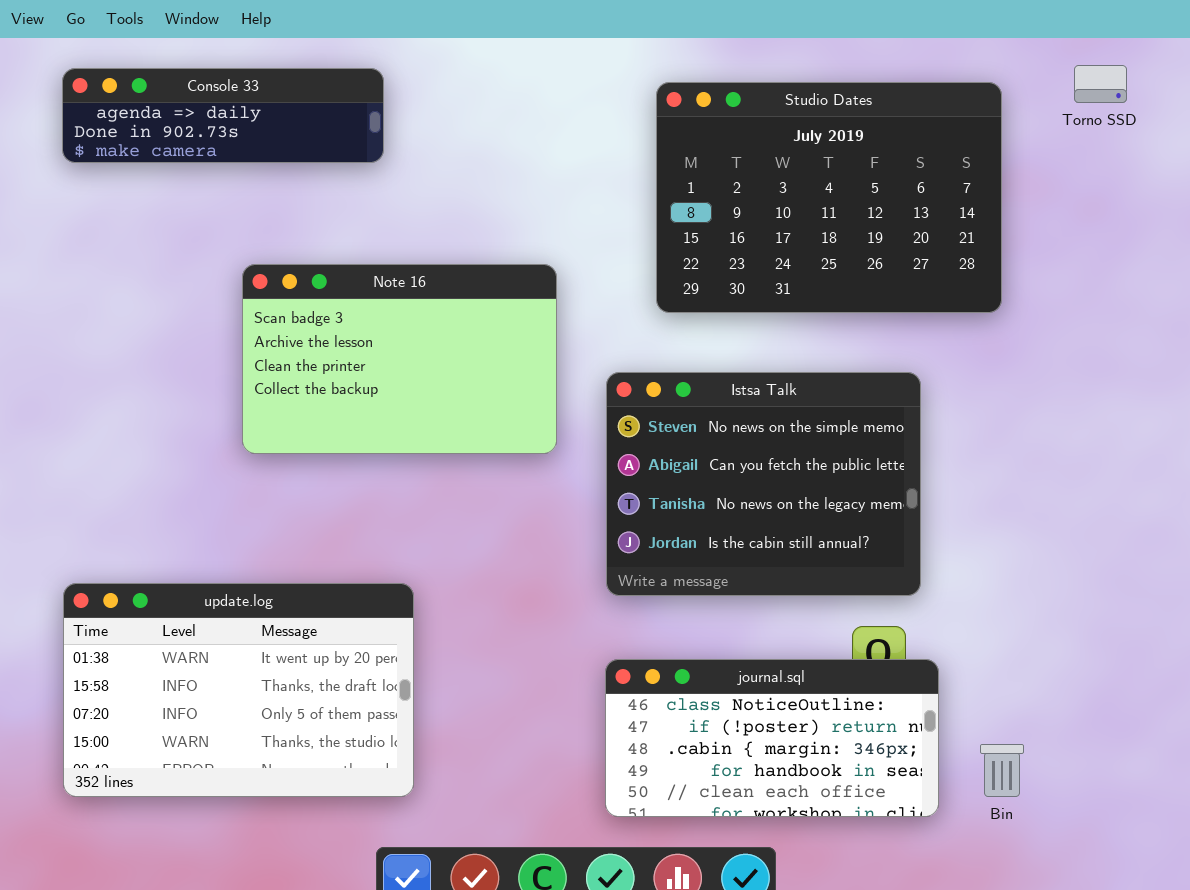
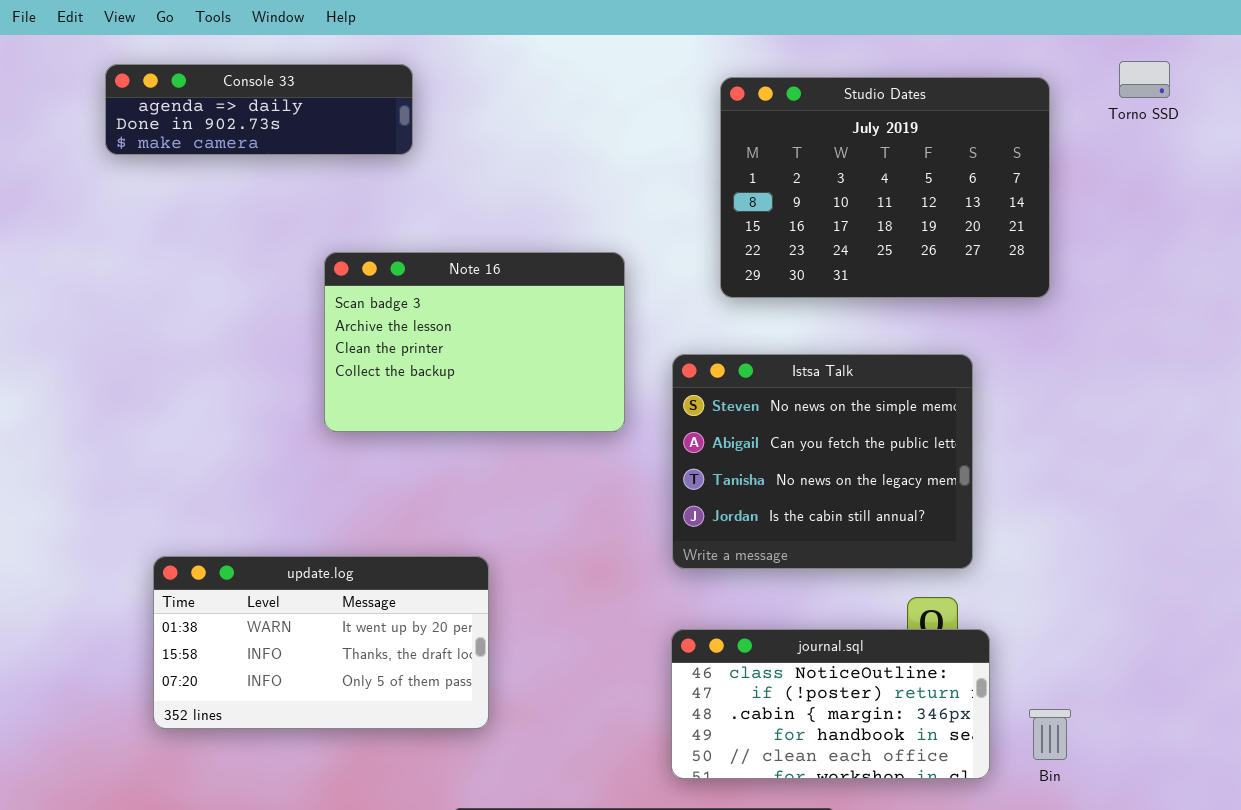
Console 33: [62,68,384,163] -> [105,64,413,155], moved
update.log: [63,583,414,797] -> [153,556,489,729], resized

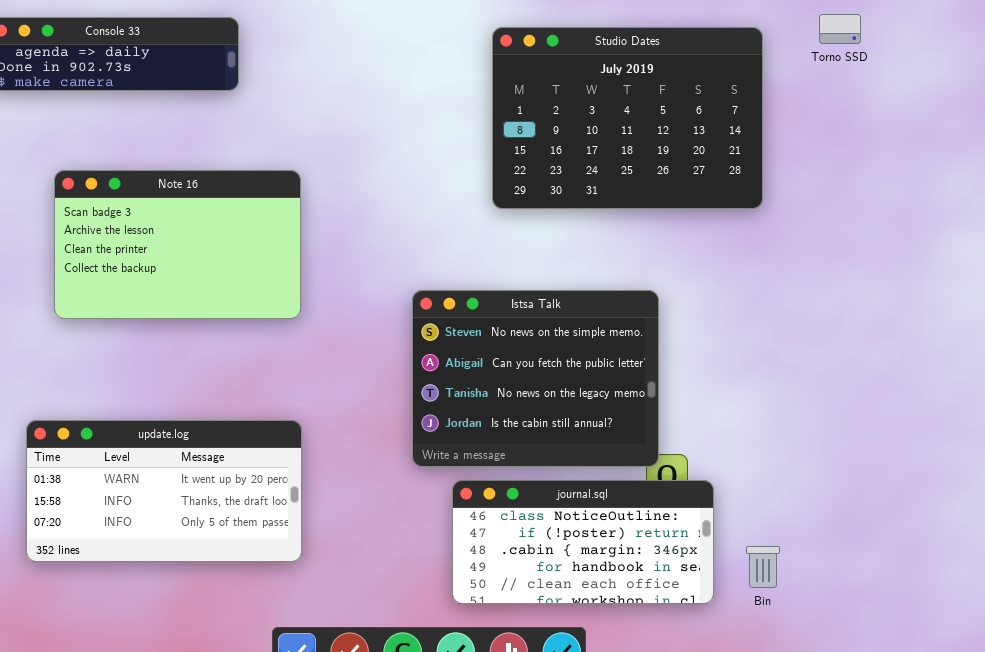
Note 16: [324,252,625,432] -> [54,170,301,319], moved
Istsa Talk: [672,354,973,569] -> [412,290,659,467], moved

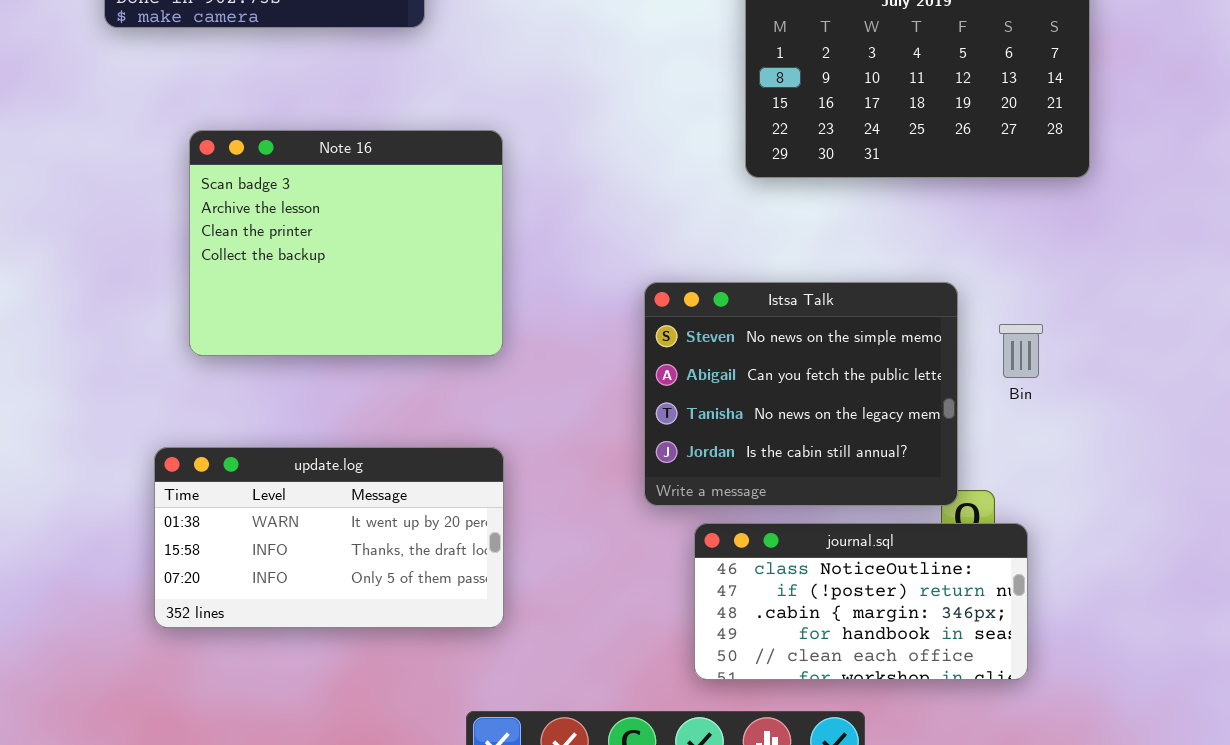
Note 16: [54,170,301,319] -> [189,130,503,356], resized
Bin: [746,546,780,588] -> [999,324,1043,378], moved

